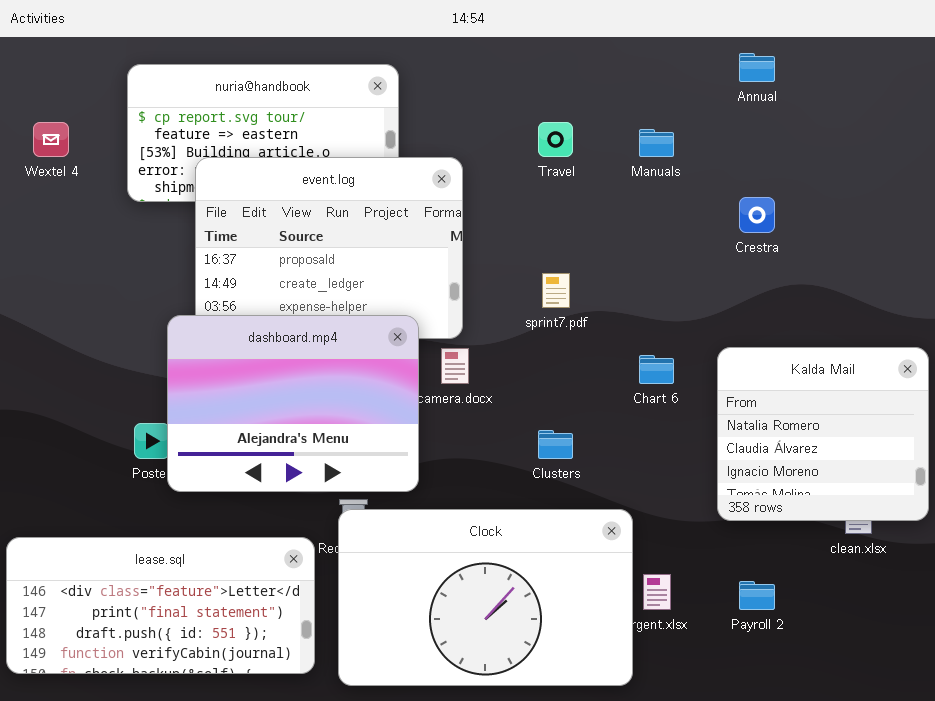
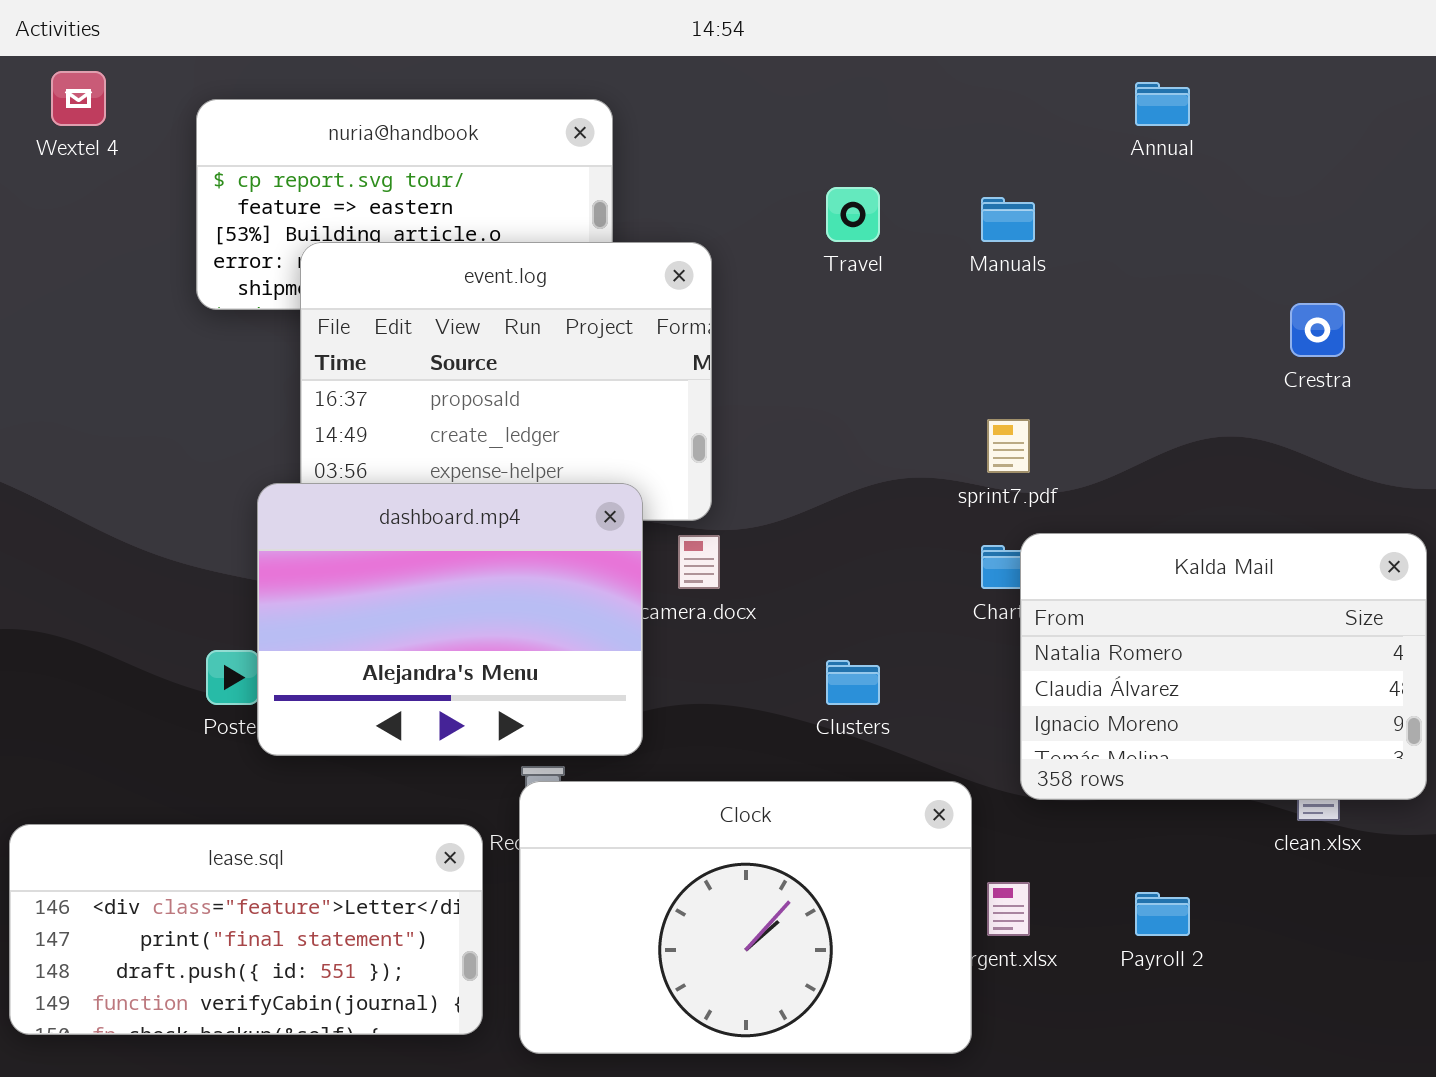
Wextel 4: [33,122,69,157] -> [51,71,106,126], moved
Crestra: [739,197,775,233] -> [1290,303,1345,357], moved
sprint7.pdf: [542,273,570,308] -> [987,419,1030,473], moved
Kalda Mail: [717,347,929,521] -> [1020,533,1427,800], resized

